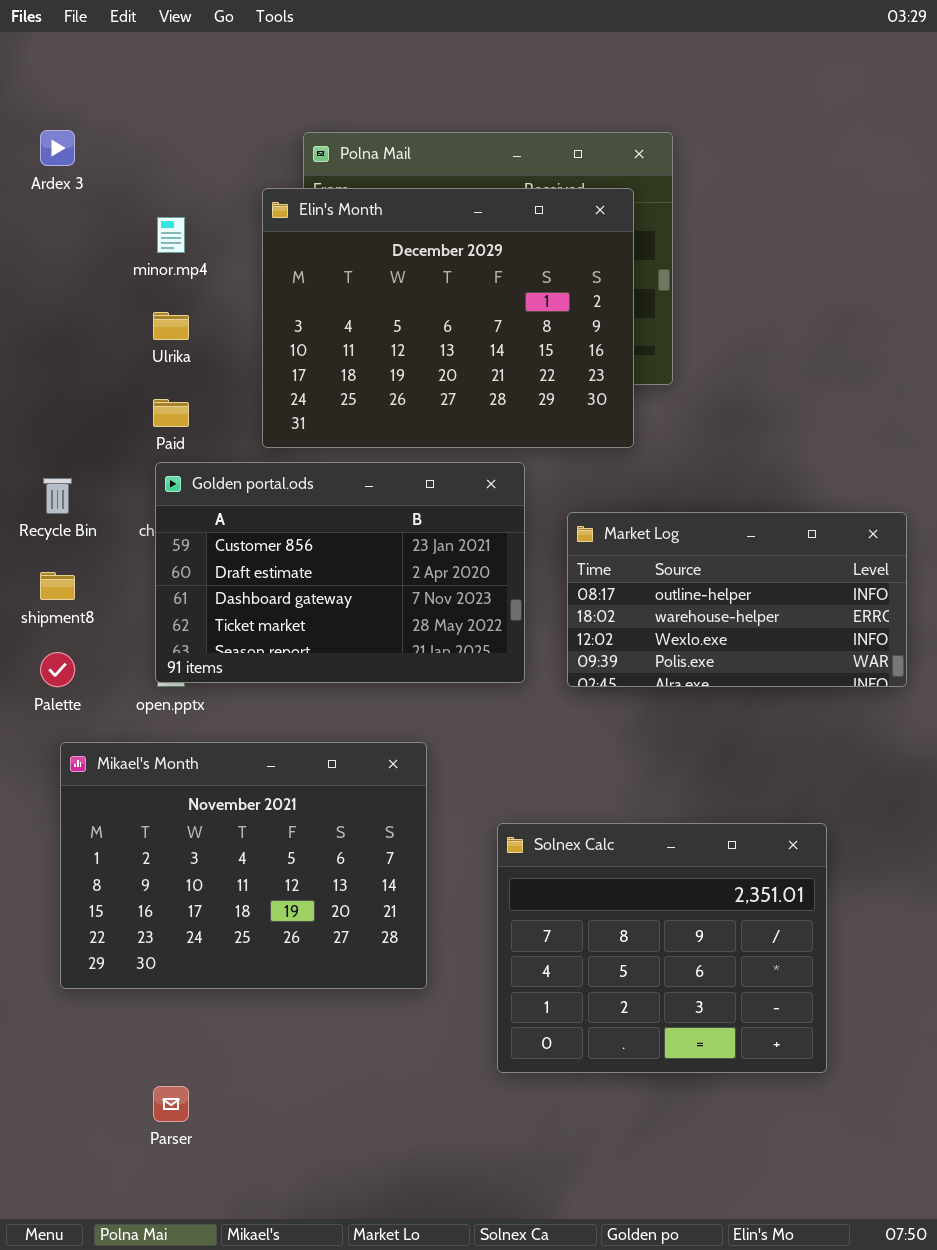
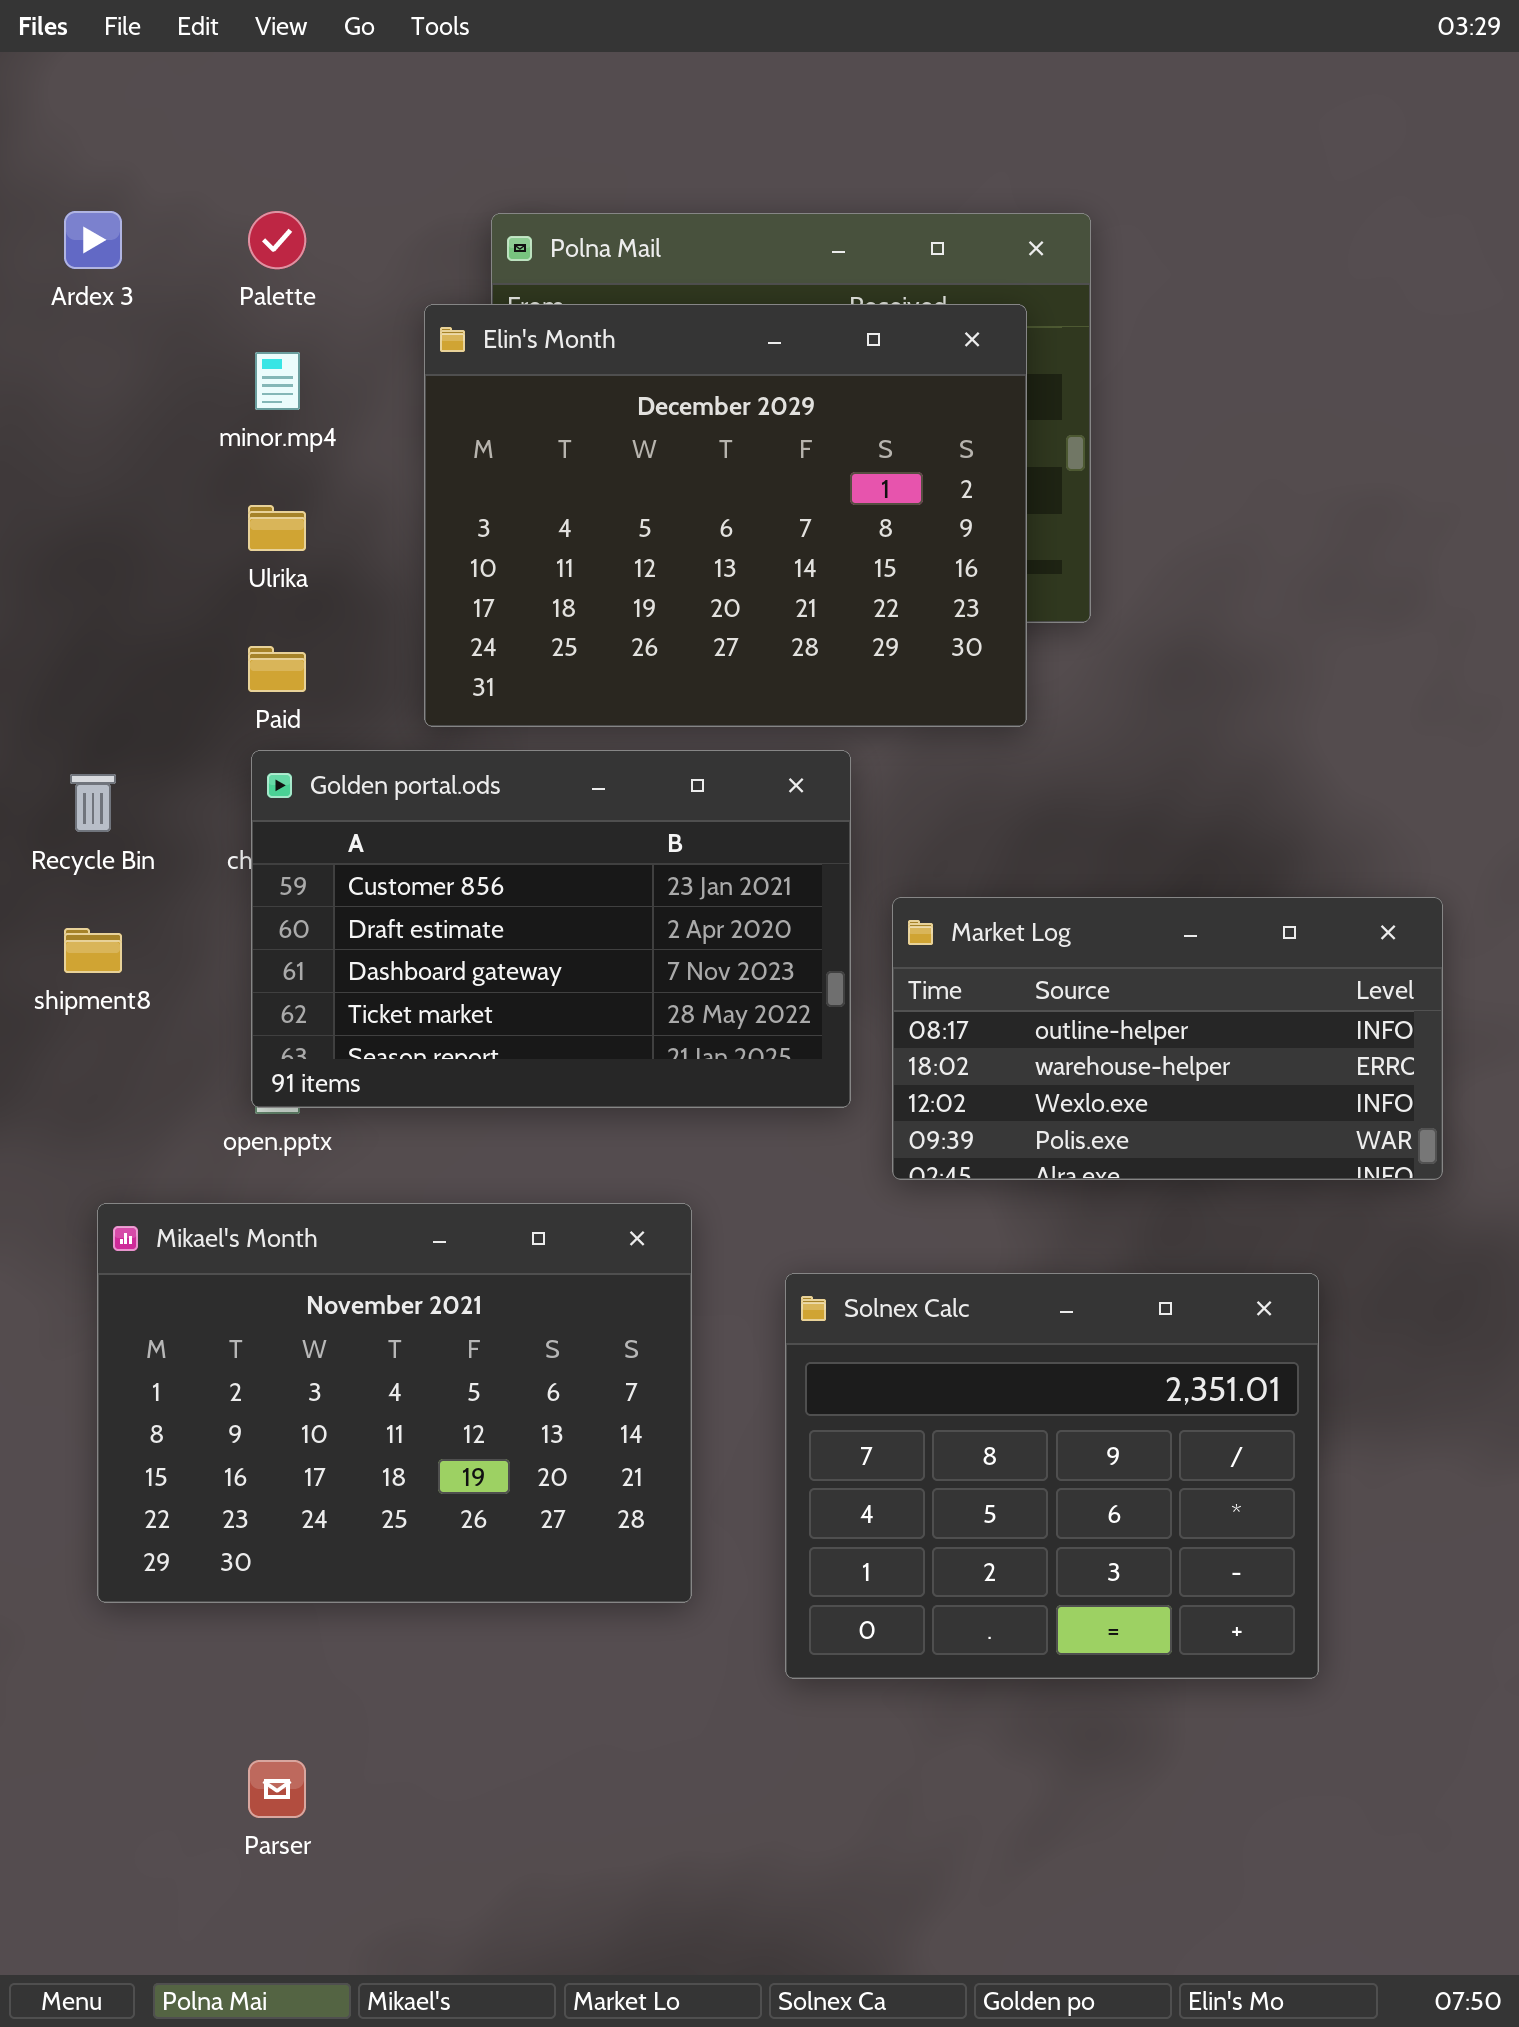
Market Log: [567,512,907,687] -> [892,897,1443,1180], moved
Palette: [40,652,75,687] -> [248,211,306,269], moved
Solnex Calc: [497,823,827,1073] -> [785,1273,1319,1679], moved

